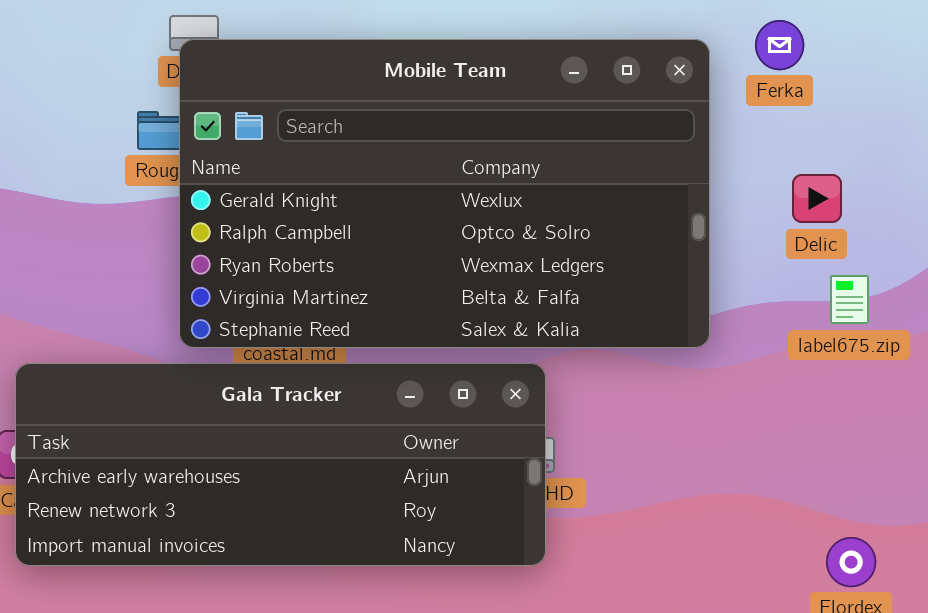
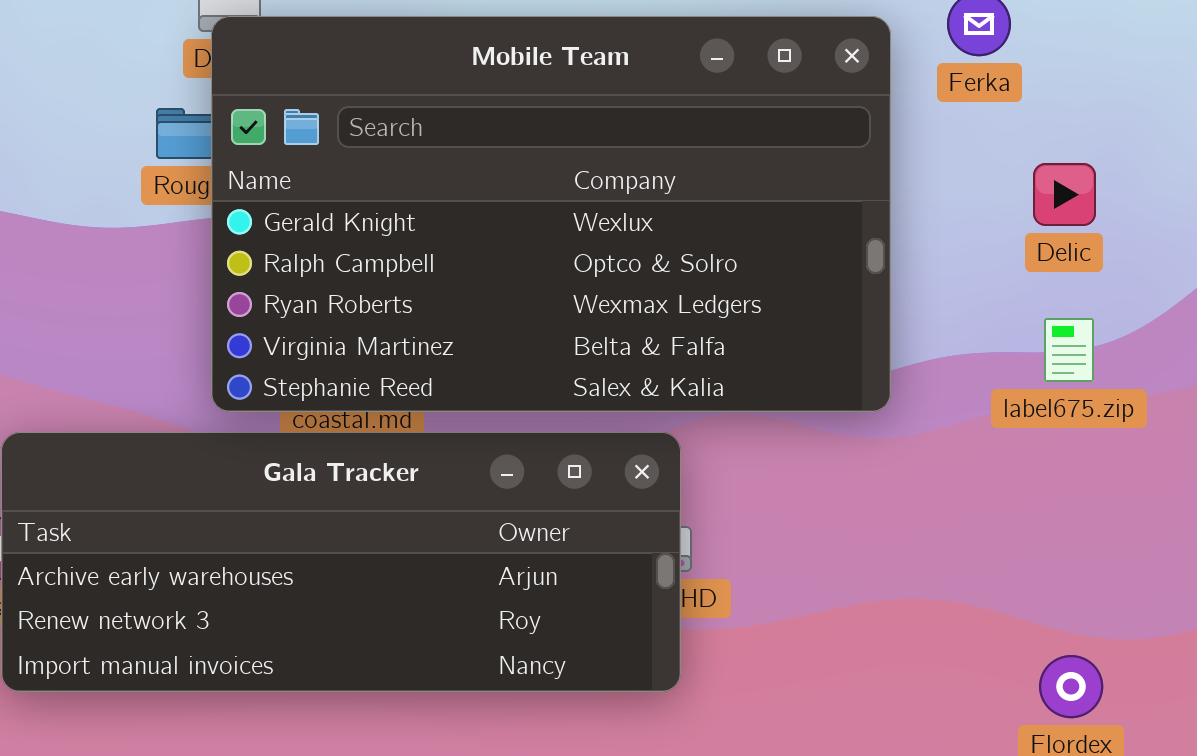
Delic: [792,174,842,223] -> [1033,163,1096,226], moved

